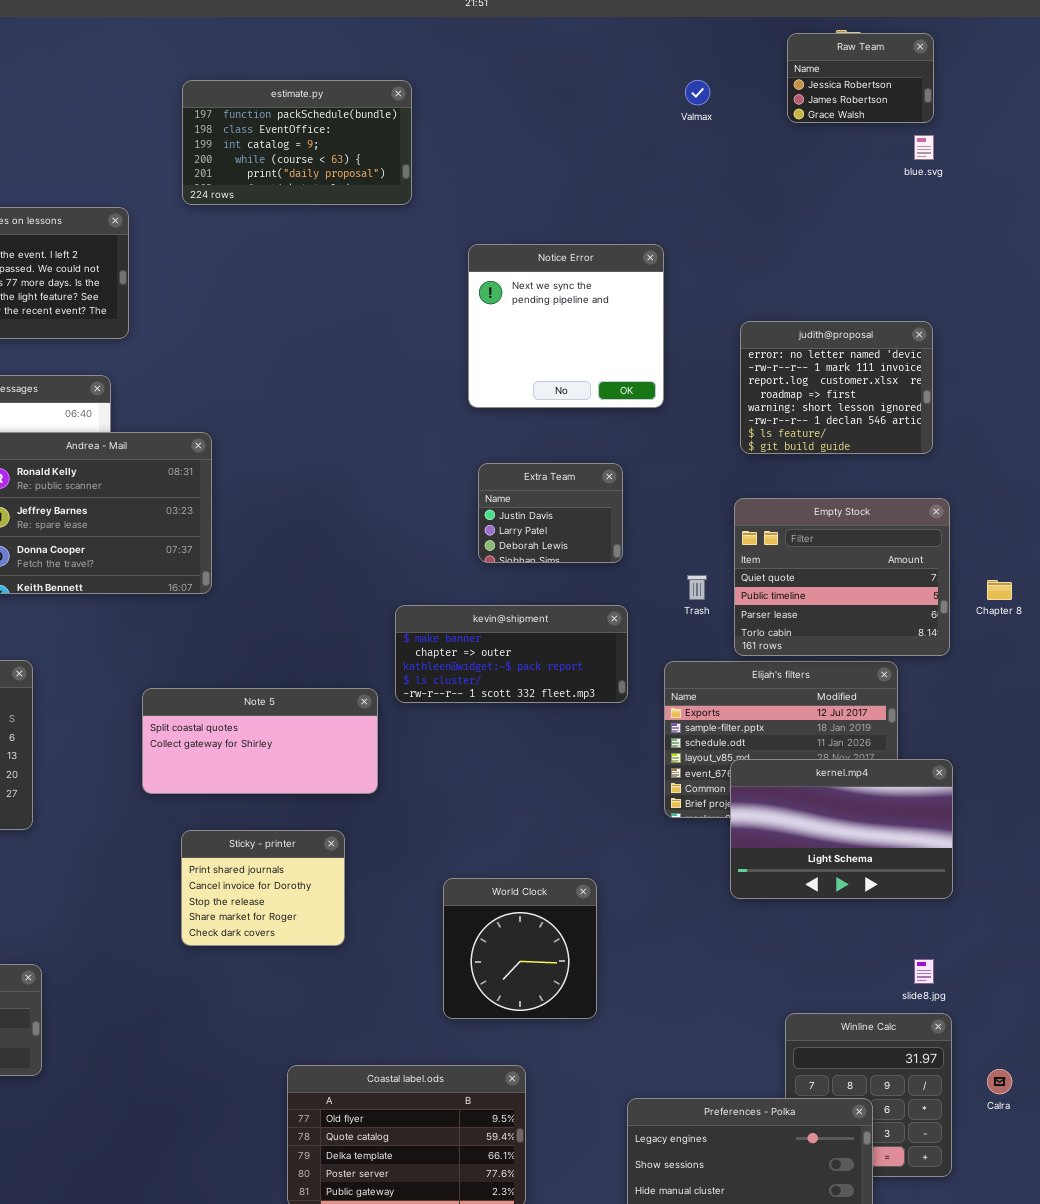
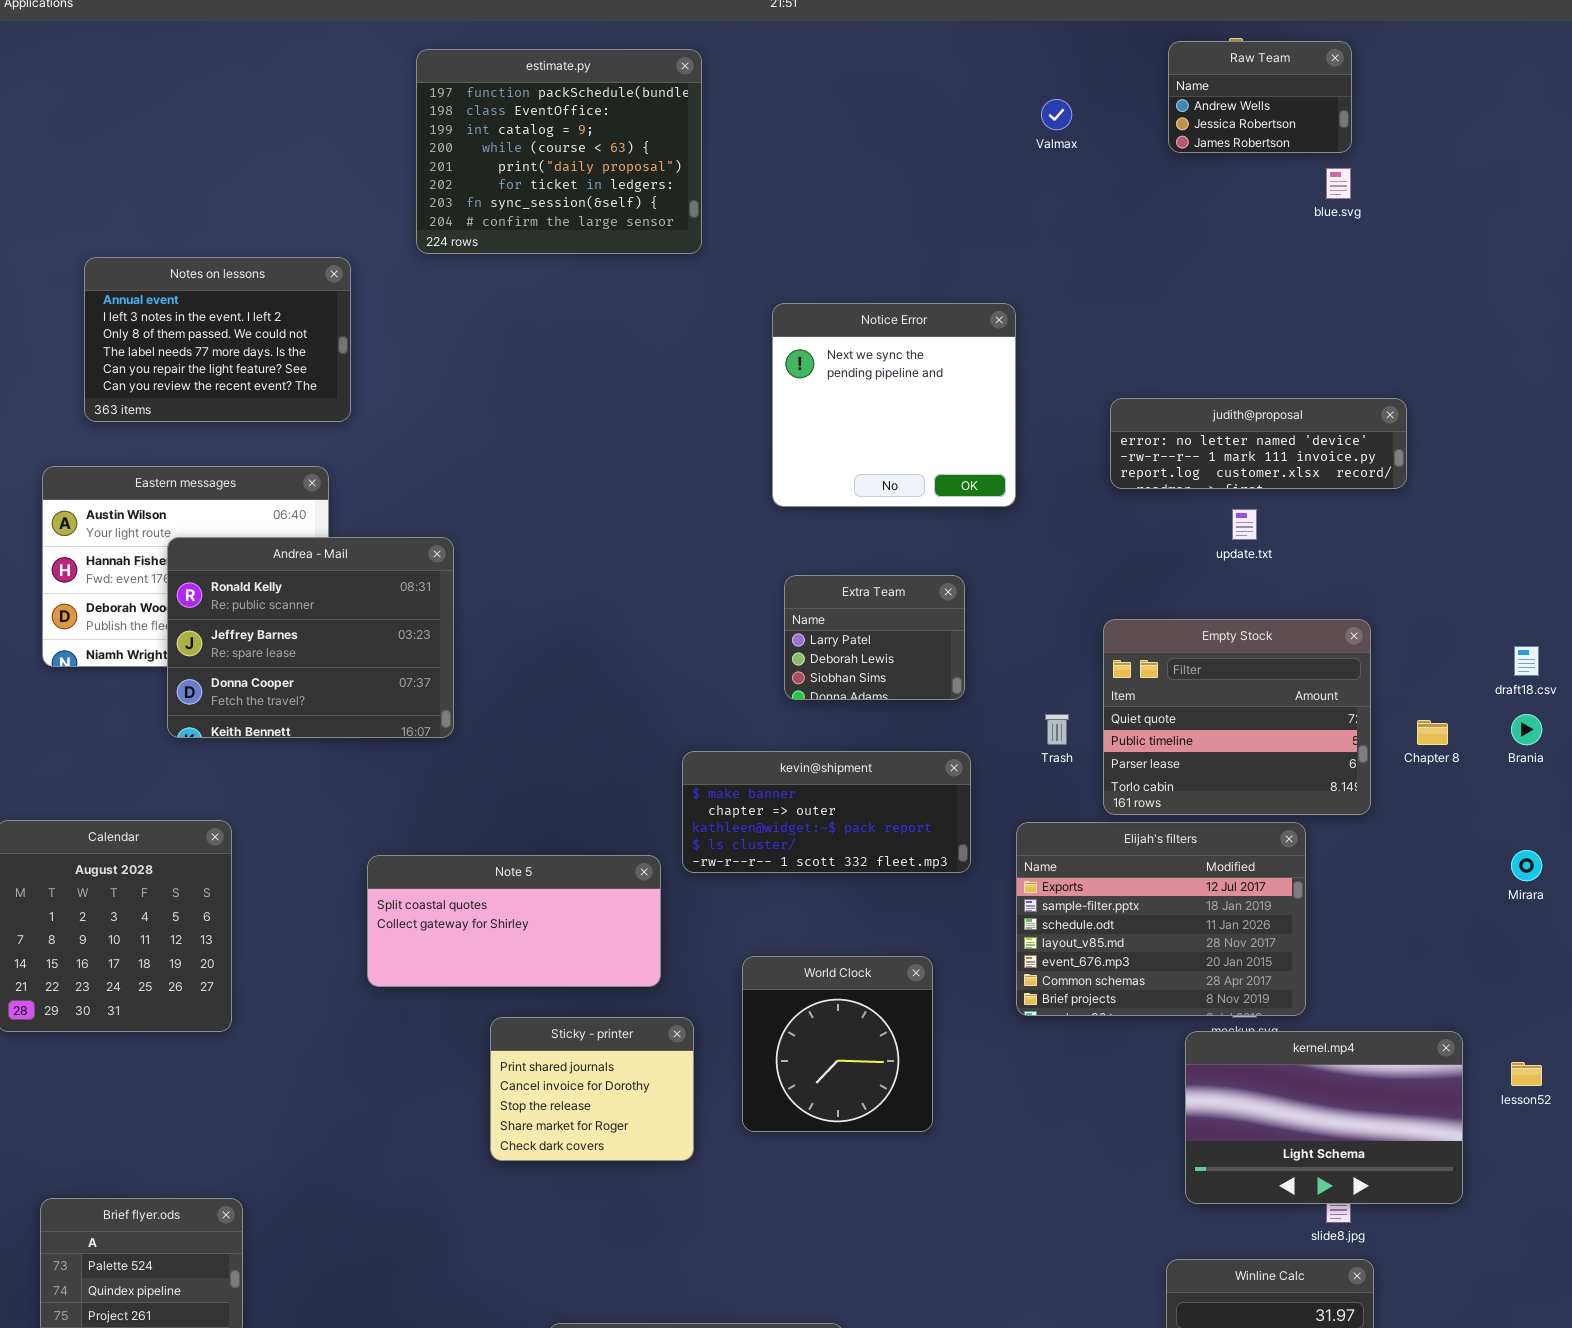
Raw Team: [787,33,934,123] -> [1168,41,1352,153], scrolled up 1 row
estimate.py: [182,80,412,205] -> [416,49,702,254], resized
judith@proposal: [740,321,933,454] -> [1110,398,1407,489], resized
Extra Team: [478,463,623,563] -> [784,575,965,700], scrolled down 1 row
kernel.mp4: [730,759,953,899] -> [1185,1031,1463,1204], moved
Sticky - printer: [181,830,345,946] -> [490,1017,694,1161], moved
World Clock: [443,878,597,1019] -> [742,956,933,1132], moved

